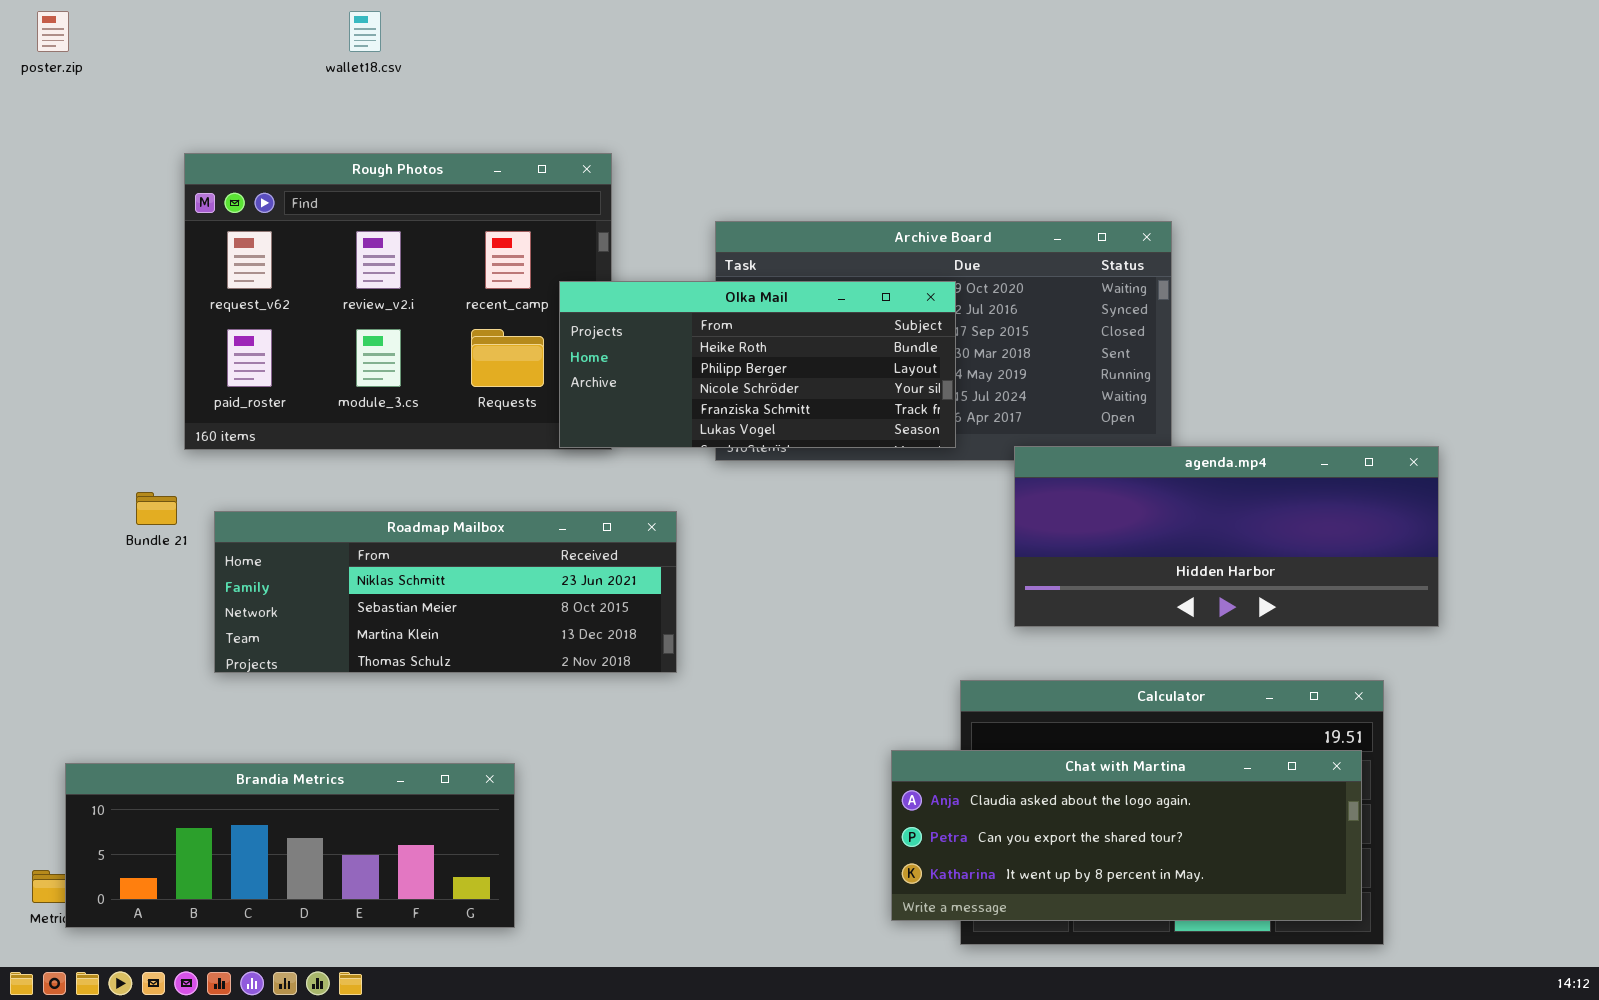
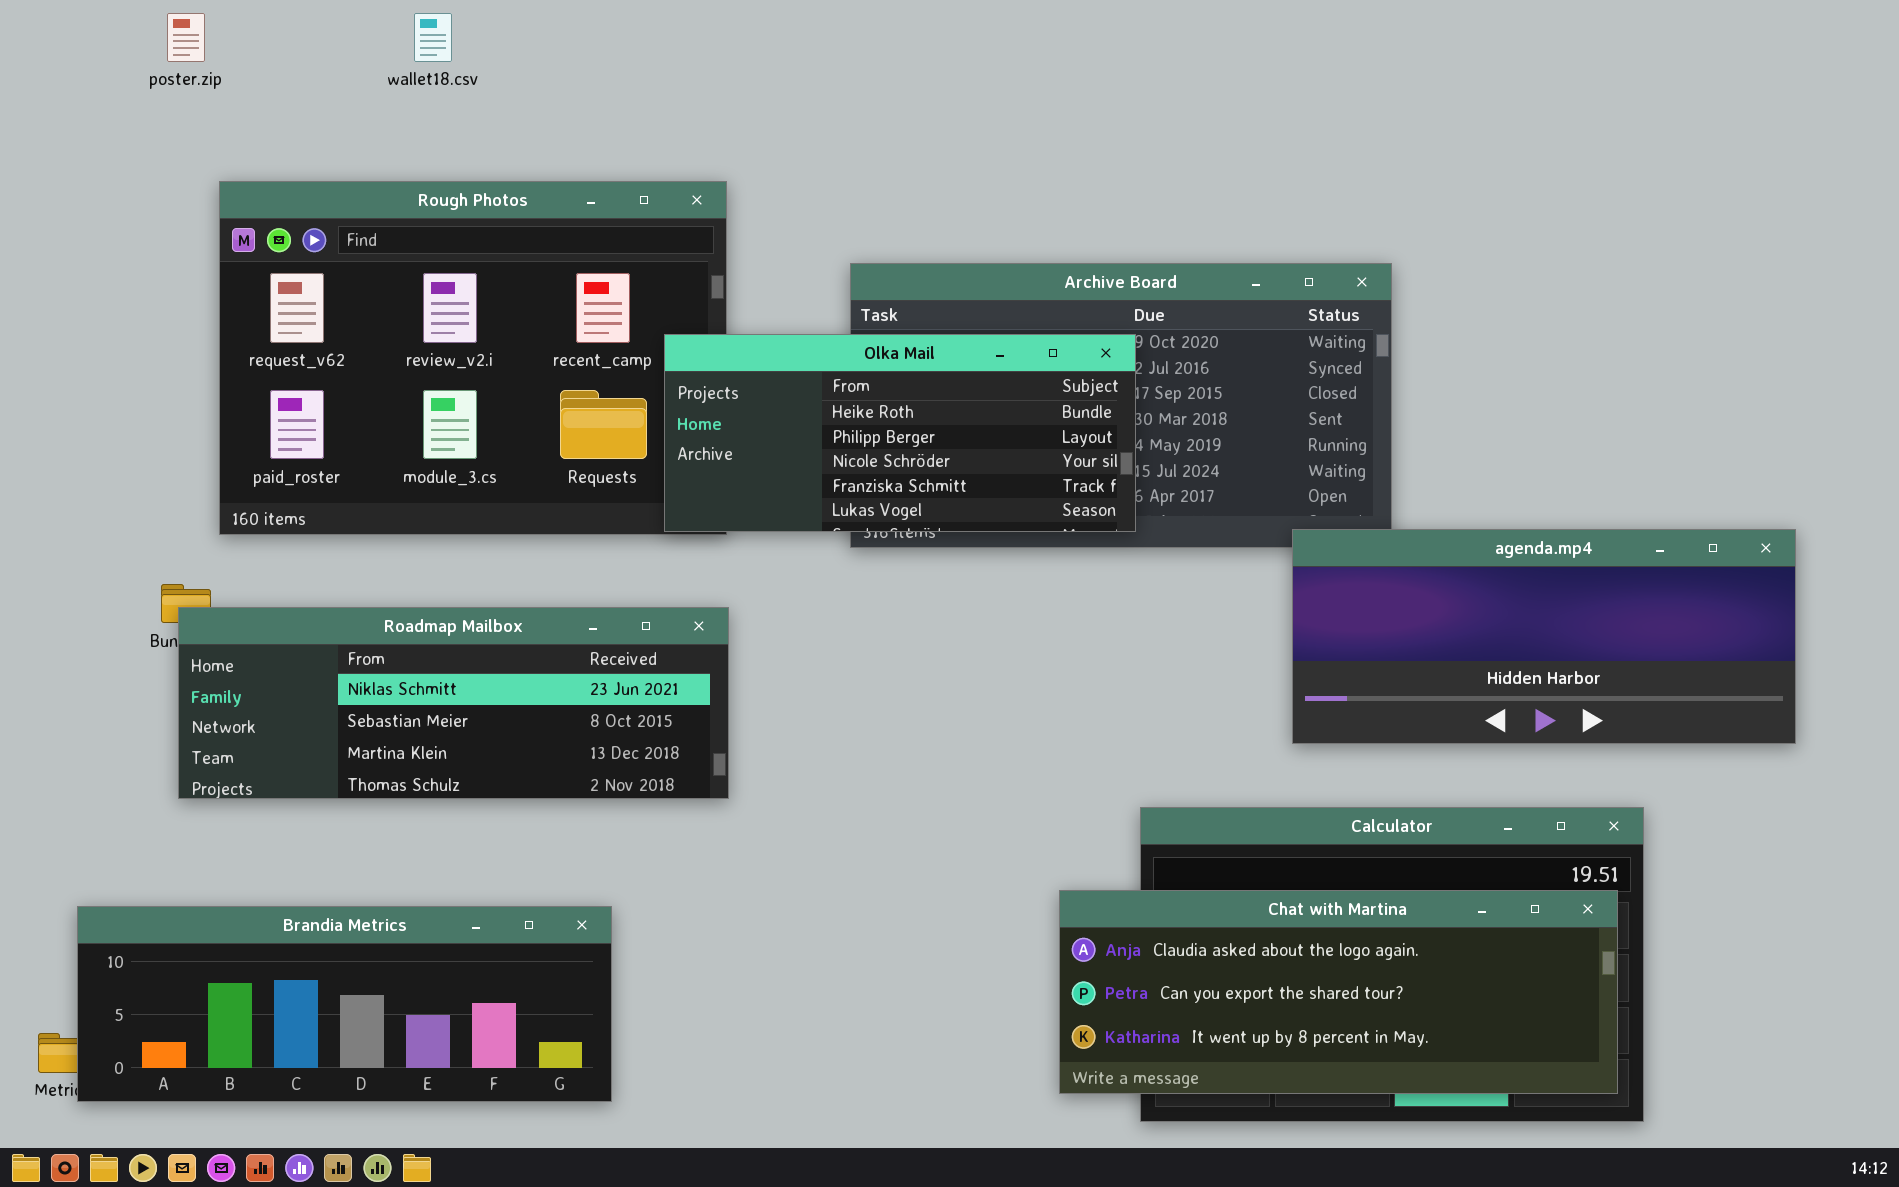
poster.zip: [37,11,69,52] -> [167,13,205,62], moved
agenda.mp4: [1014,446,1439,627] -> [1292,529,1796,744], moved
Roadmap Mailbox: [214,511,677,673] -> [178,607,729,799], moved

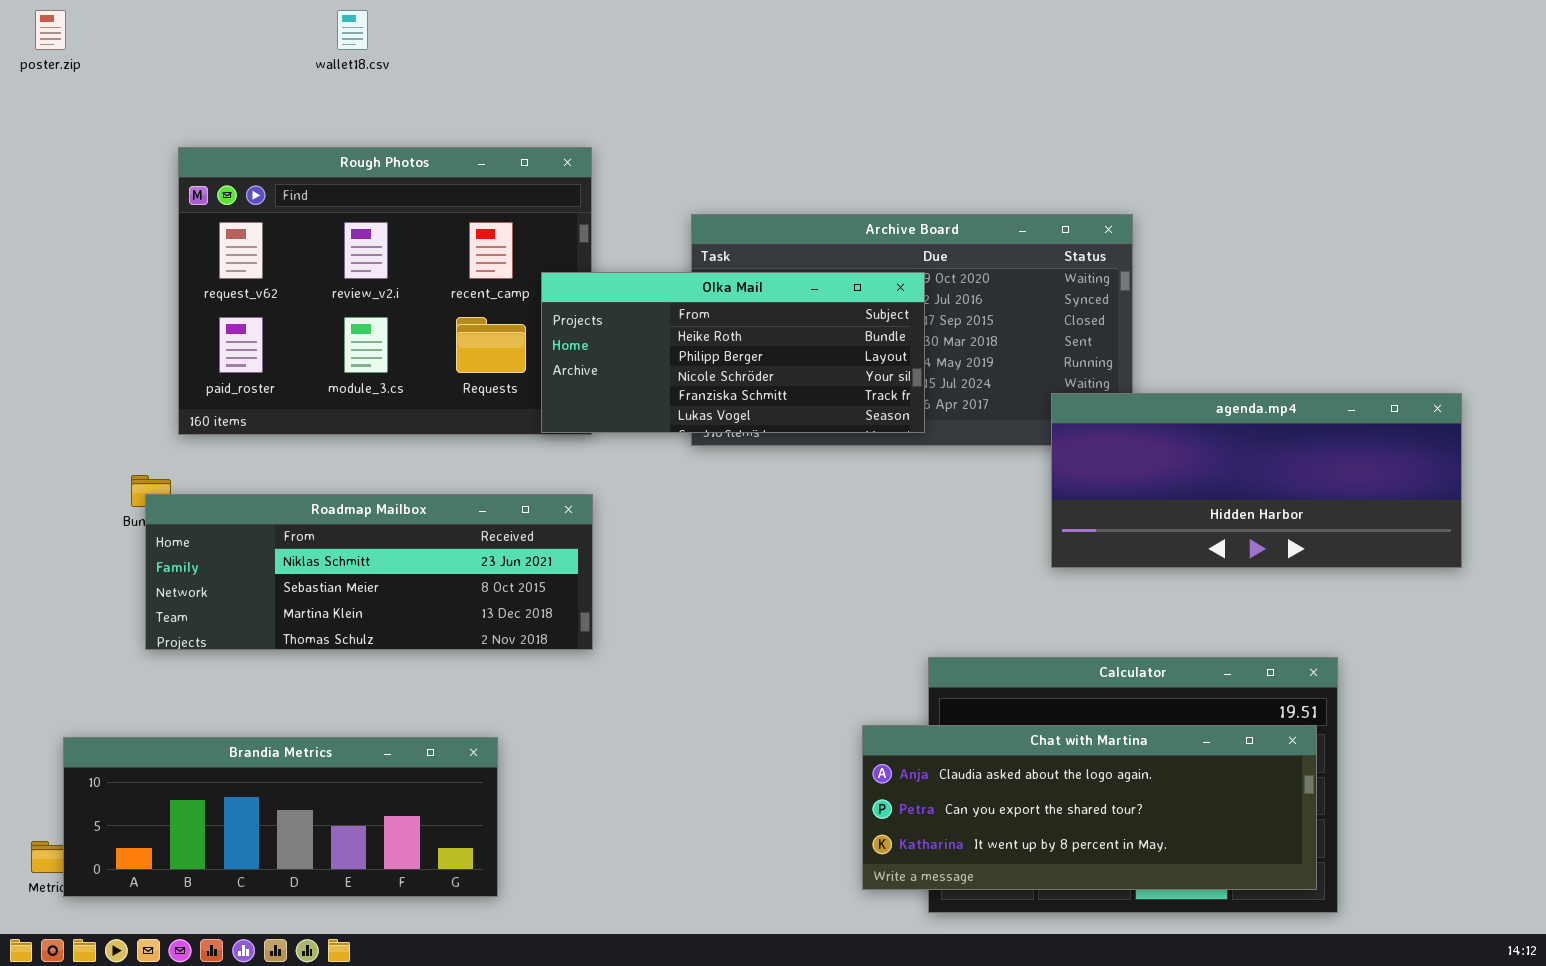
poster.zip: [167,13,205,62] -> [35,10,66,50], moved
agenda.mp4: [1292,529,1796,744] -> [1051,393,1462,568], moved

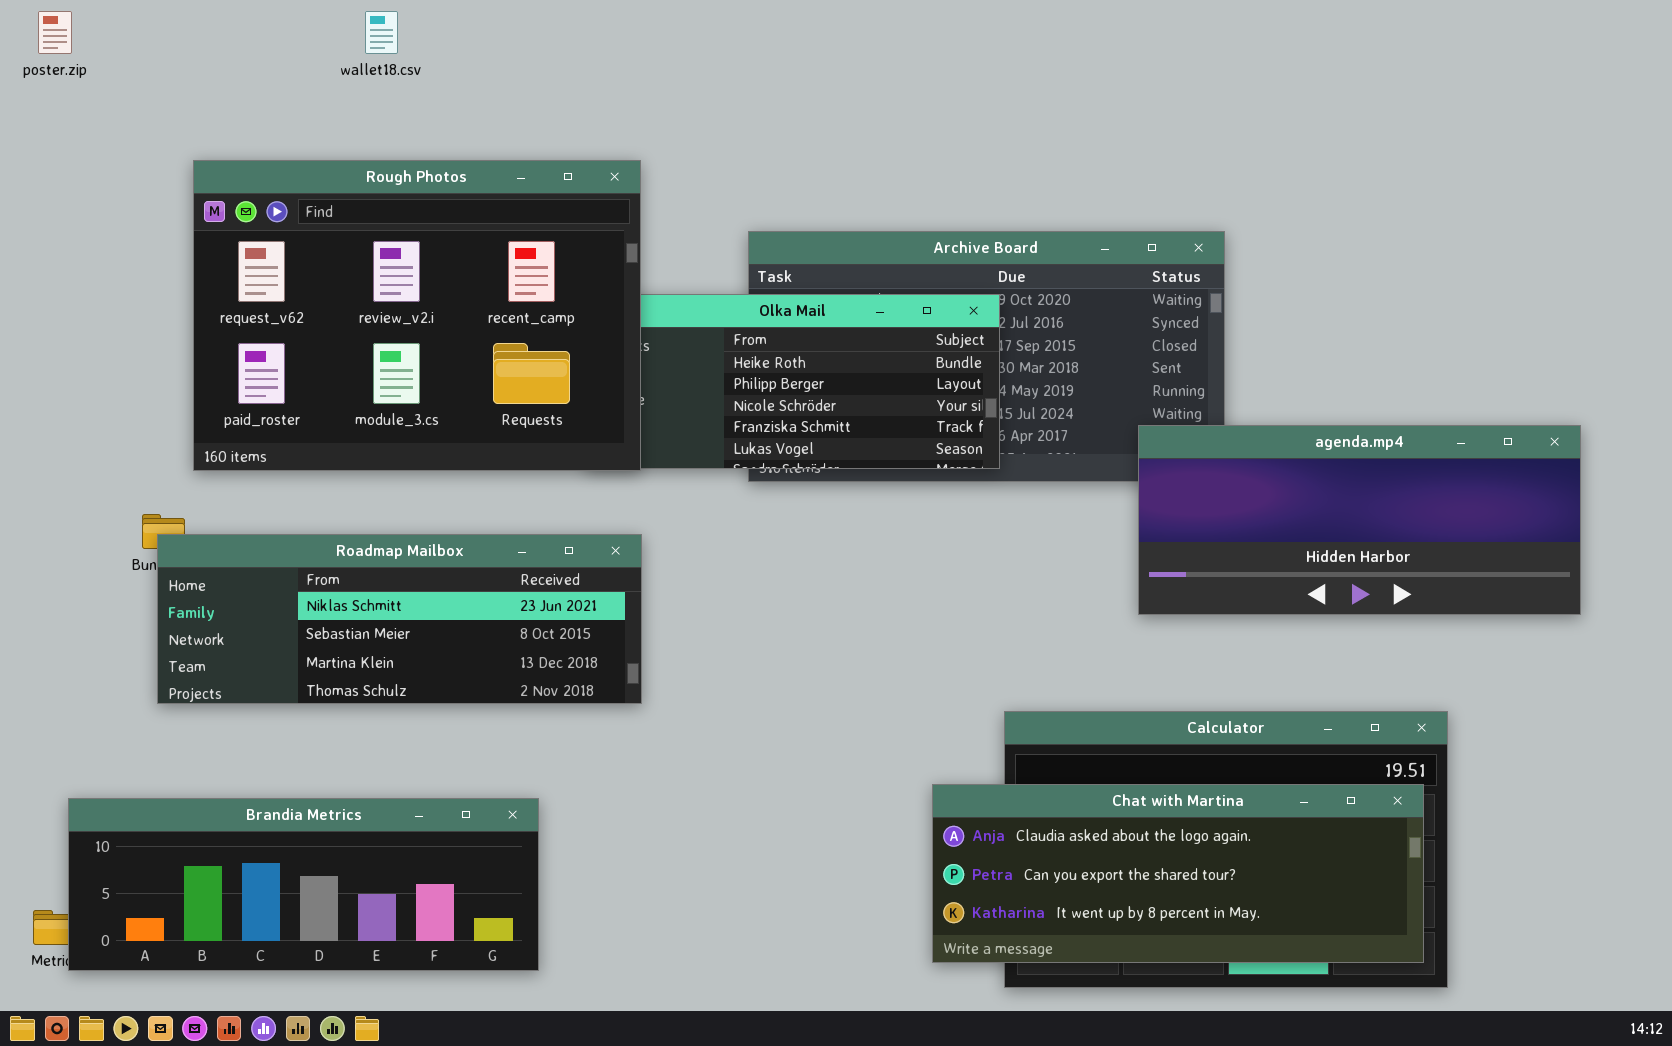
Rough Photos: [178,147,592,435] -> [193,160,641,471], raised

